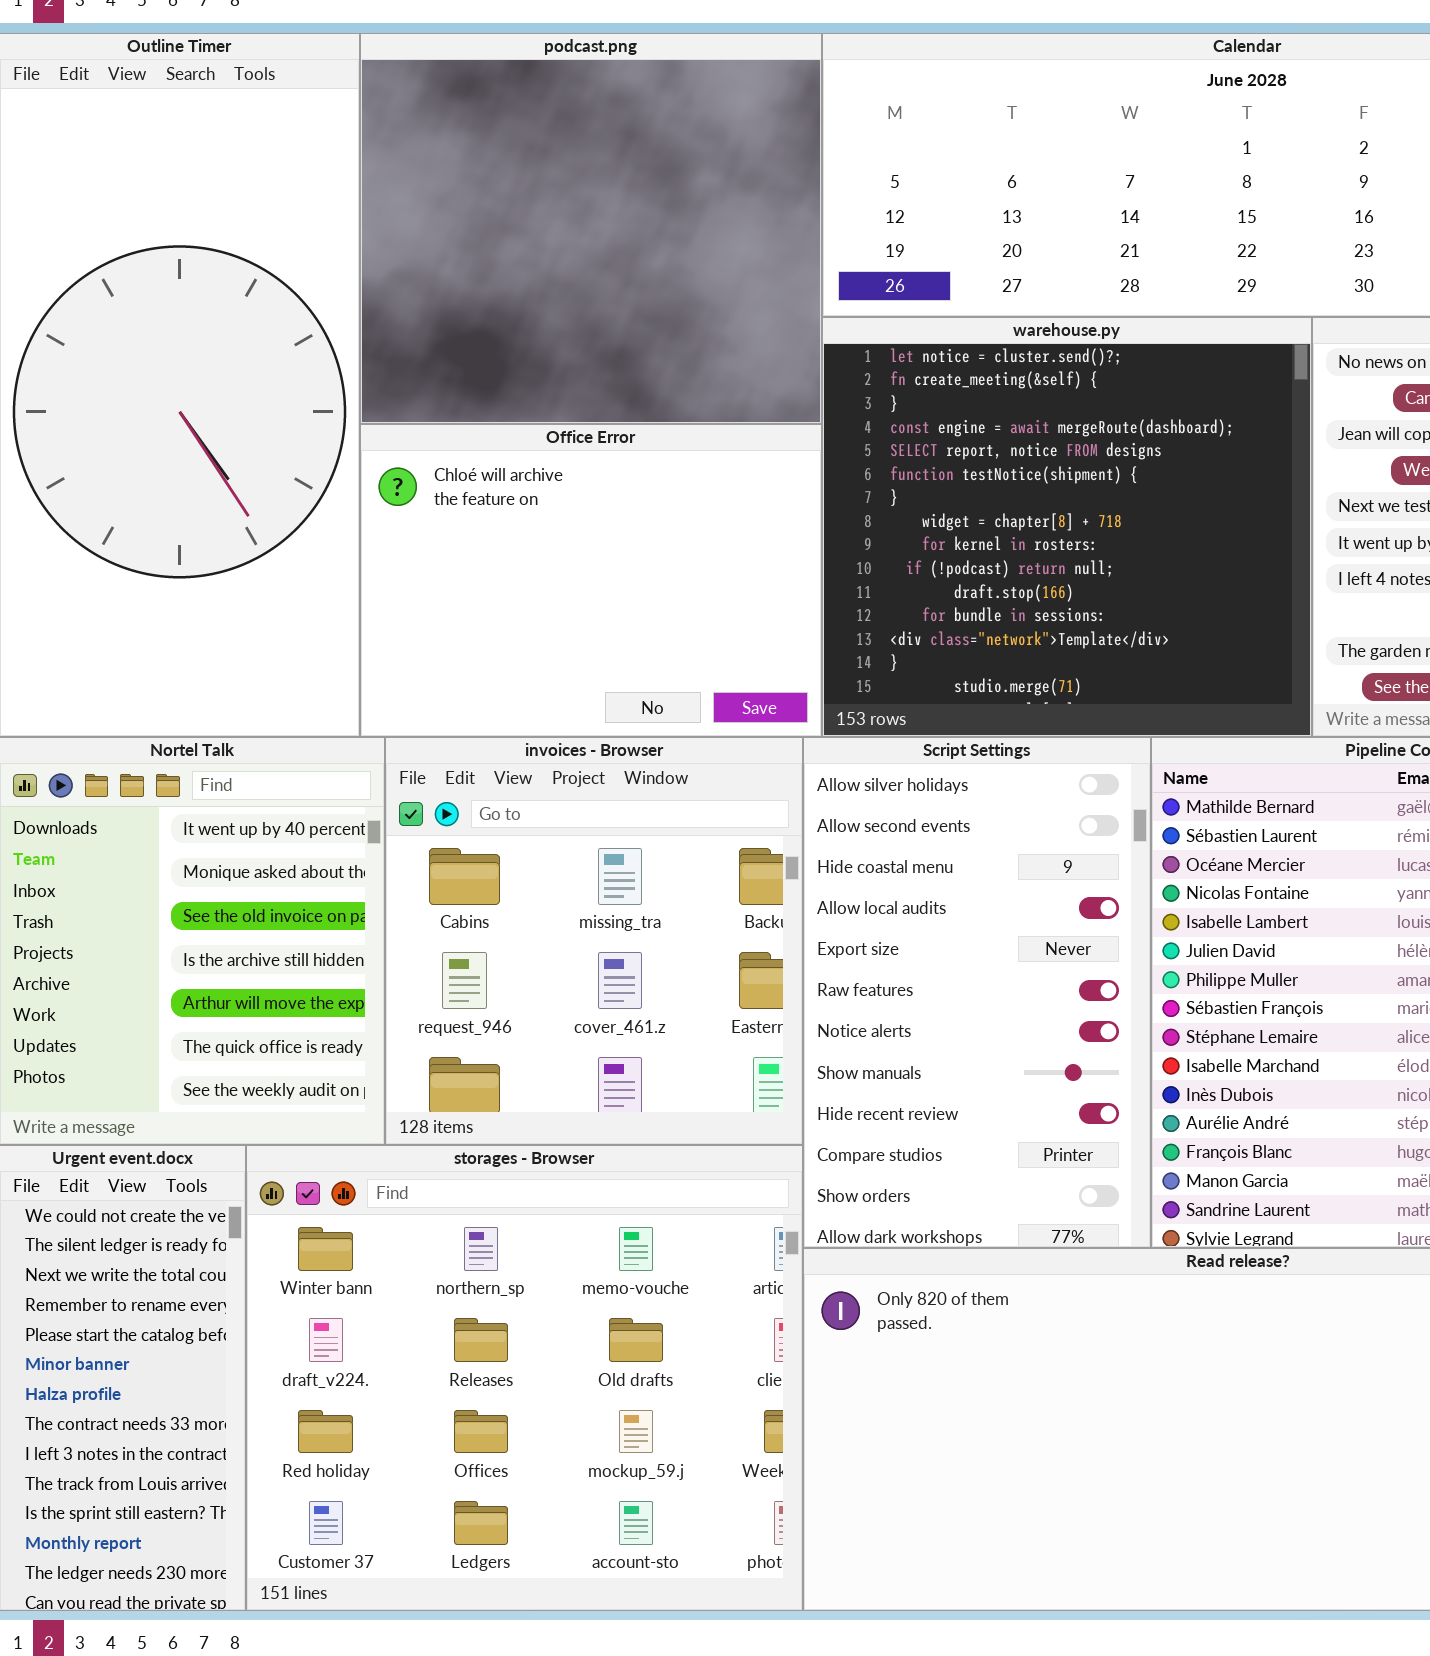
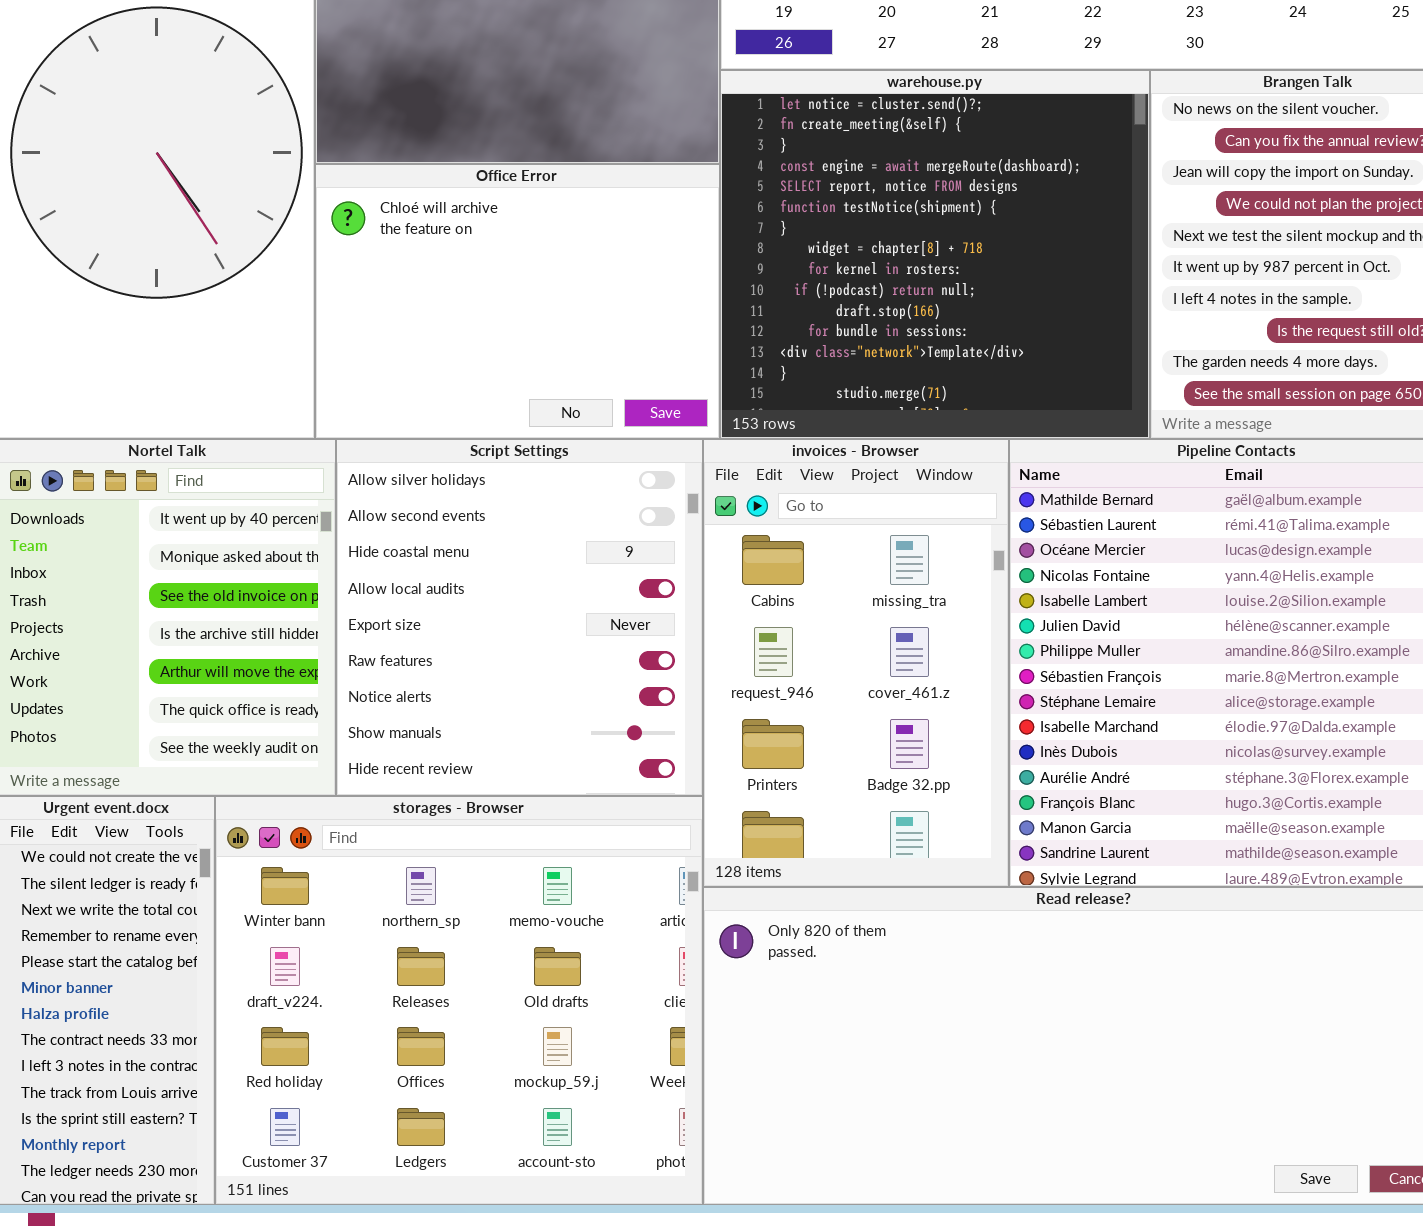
invoices - Browser: [385,737,803,1145] -> [703,439,1009,887], moved, resized
Script Settings: [803,737,1151,1248] -> [336,439,703,796], moved, resized

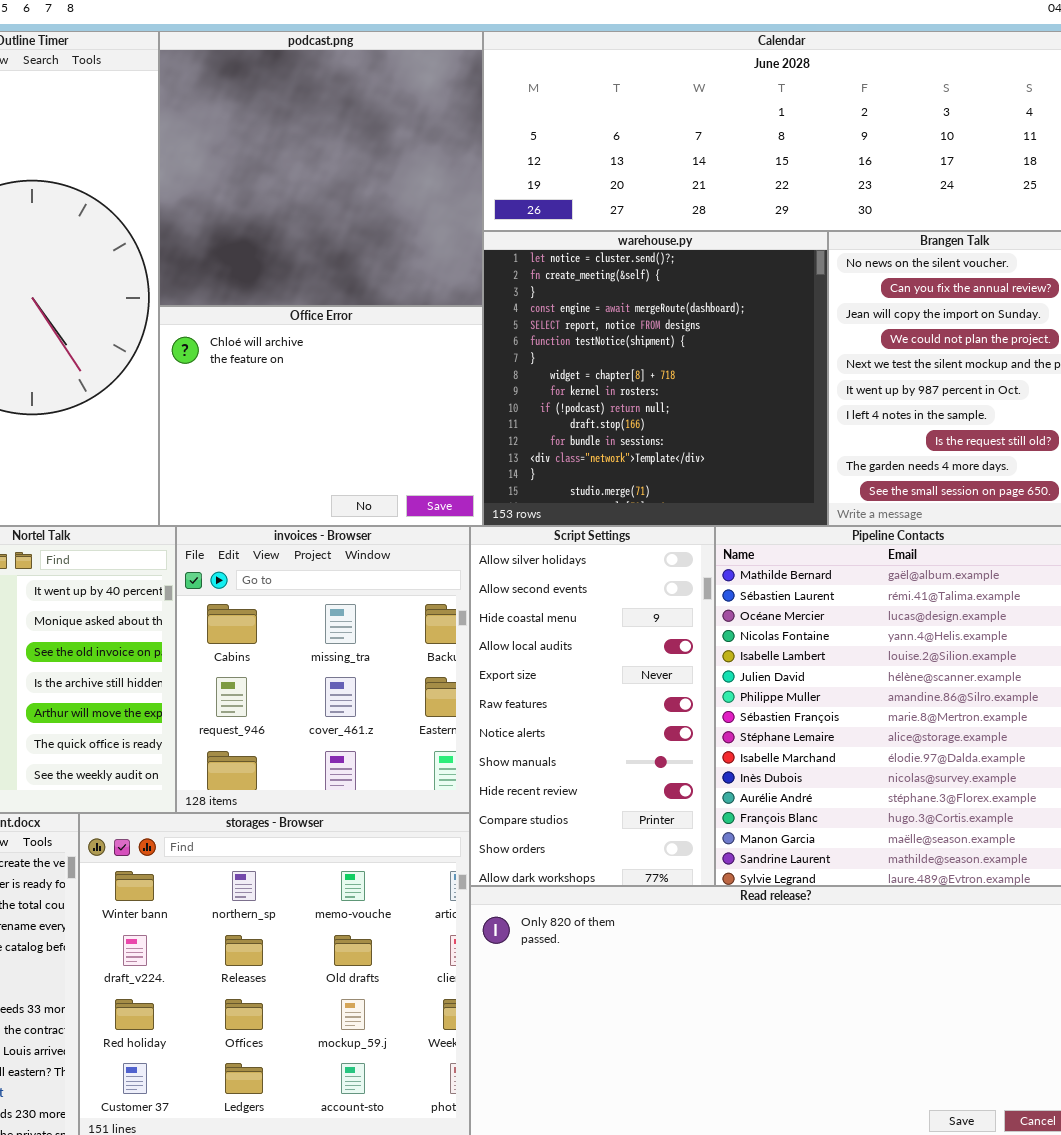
Script Settings: [336,439,703,796] -> [470,526,715,886], moved, resized
invoices - Browser: [703,439,1009,887] -> [176,526,470,813], moved, resized

